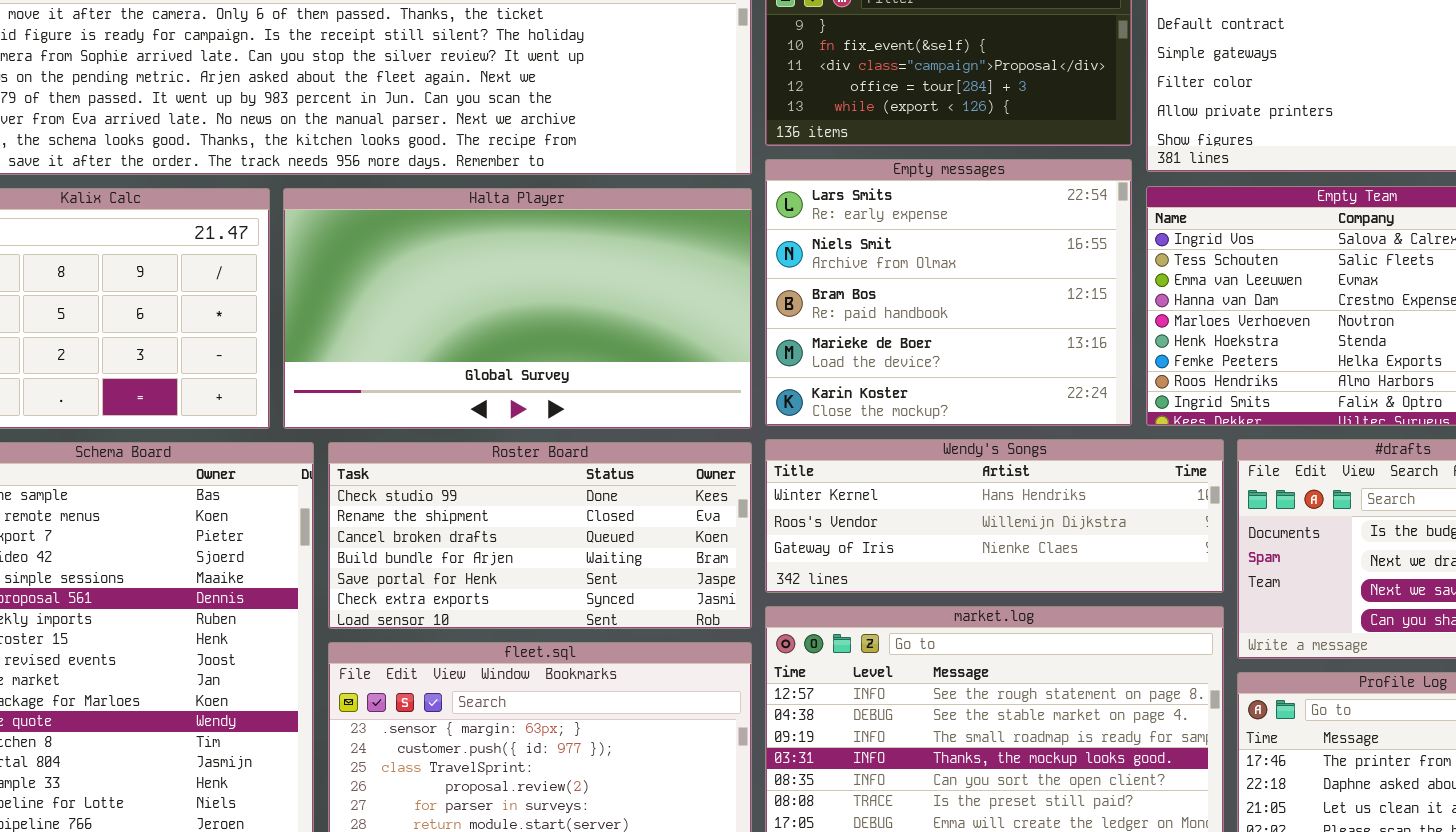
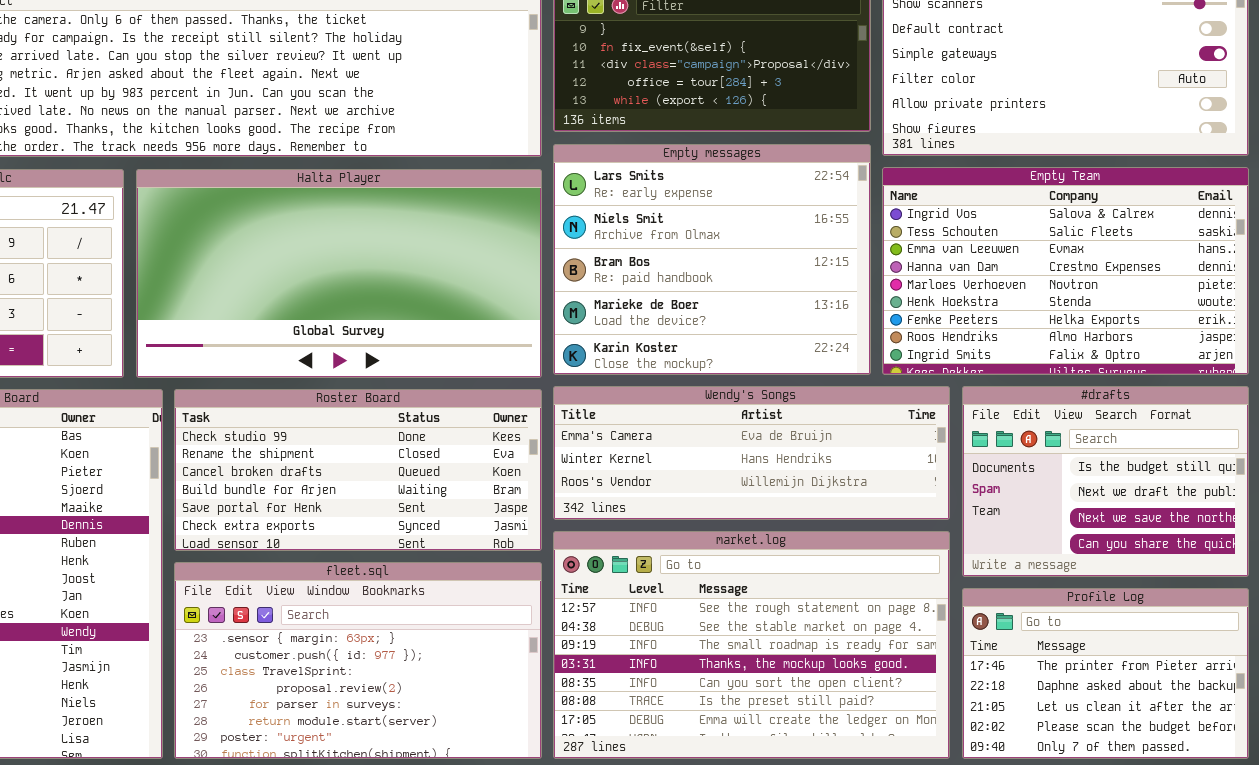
Wendy's Songs: [765,439,1224,593] -> [553,386,950,520], scrolled up 1 row

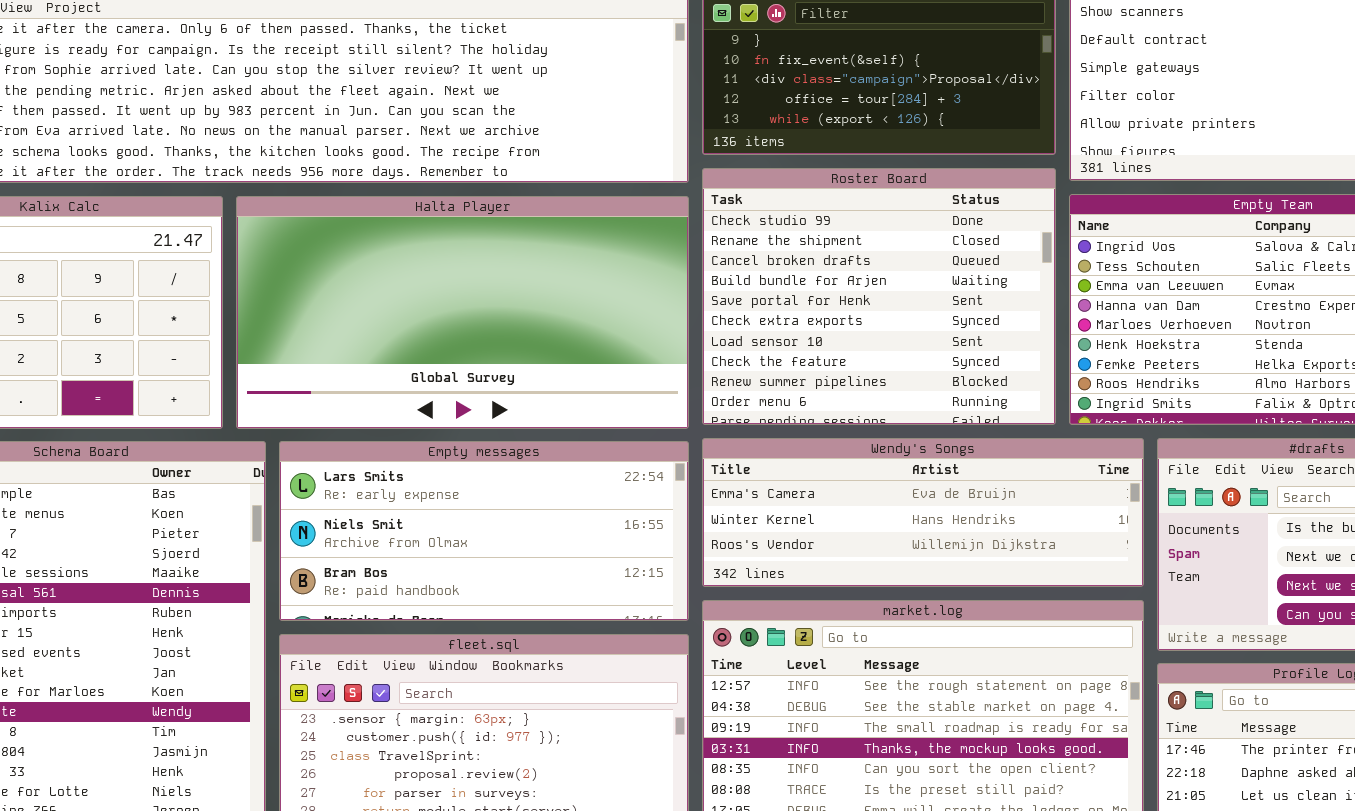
Empty messages: [553,144,871,375] -> [279,441,689,621], moved, resized
Roster Board: [174,389,542,551] -> [702,168,1056,425], moved, resized

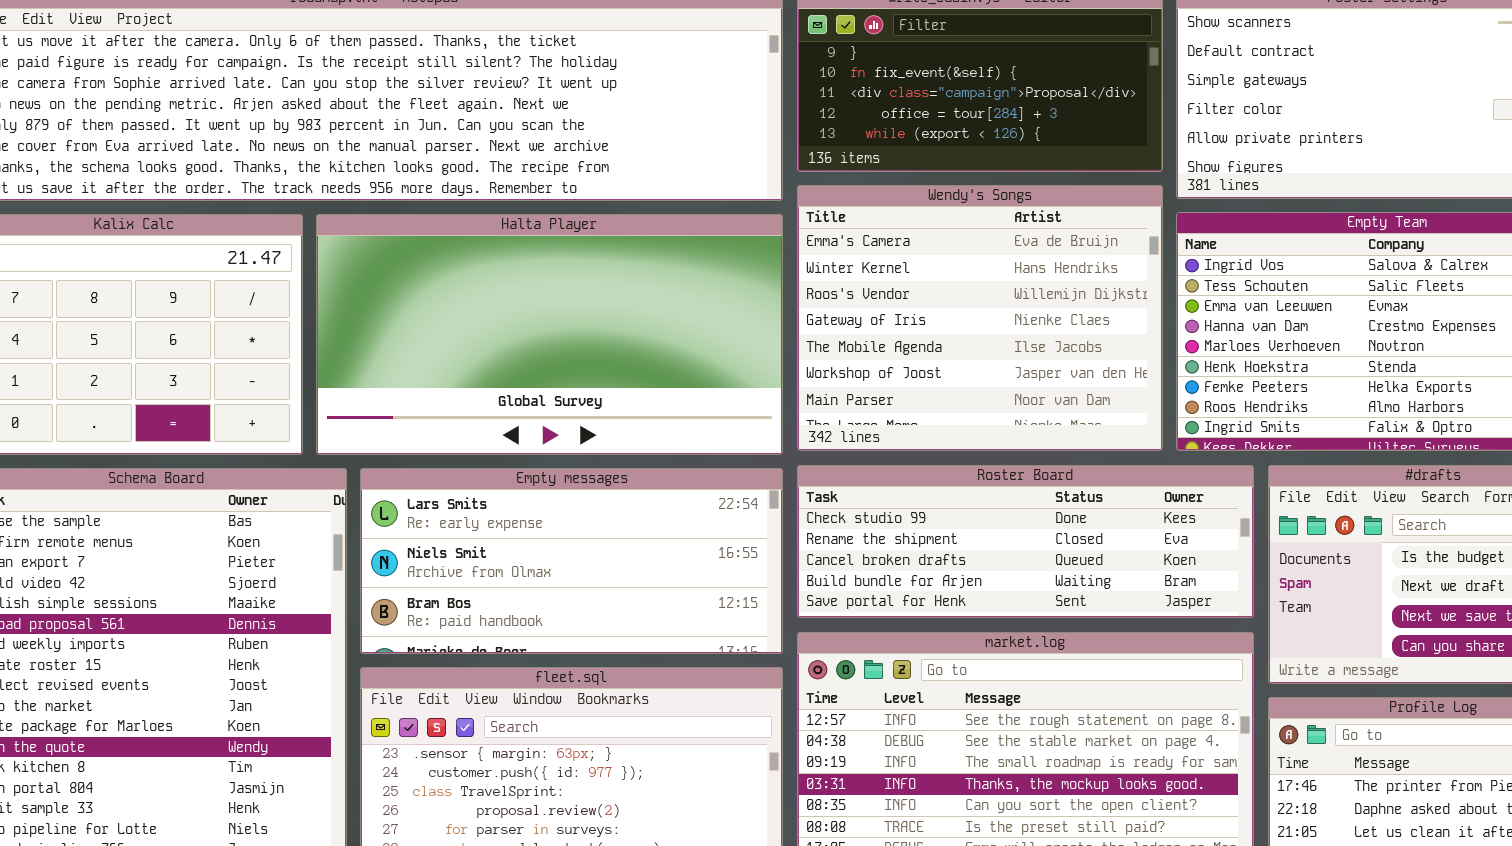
Roster Board: [702,168,1056,425] -> [797,465,1254,618], moved, resized
Wendy's Songs: [702,438,1144,587] -> [797,185,1163,451], moved, resized

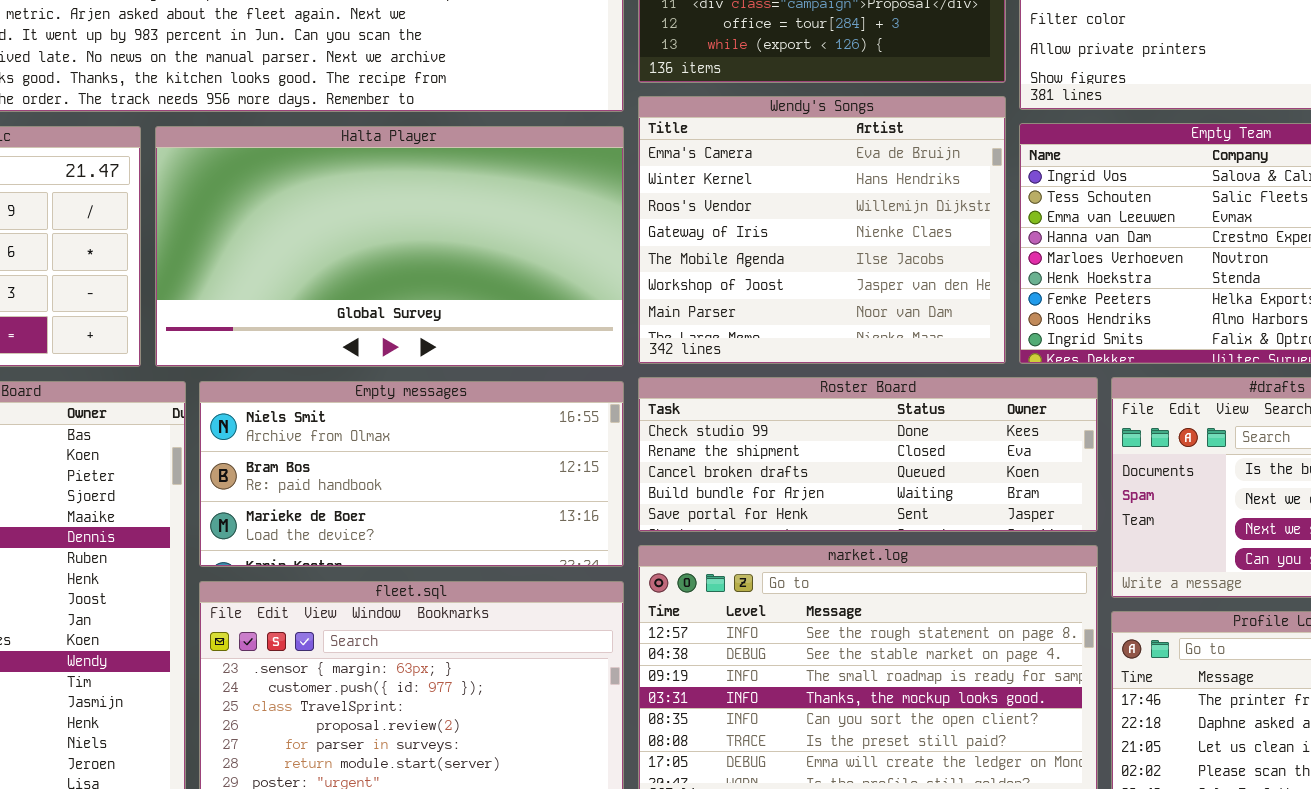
Empty messages: [360,468,783,654] -> [199,381,624,567], scrolled down 1 row

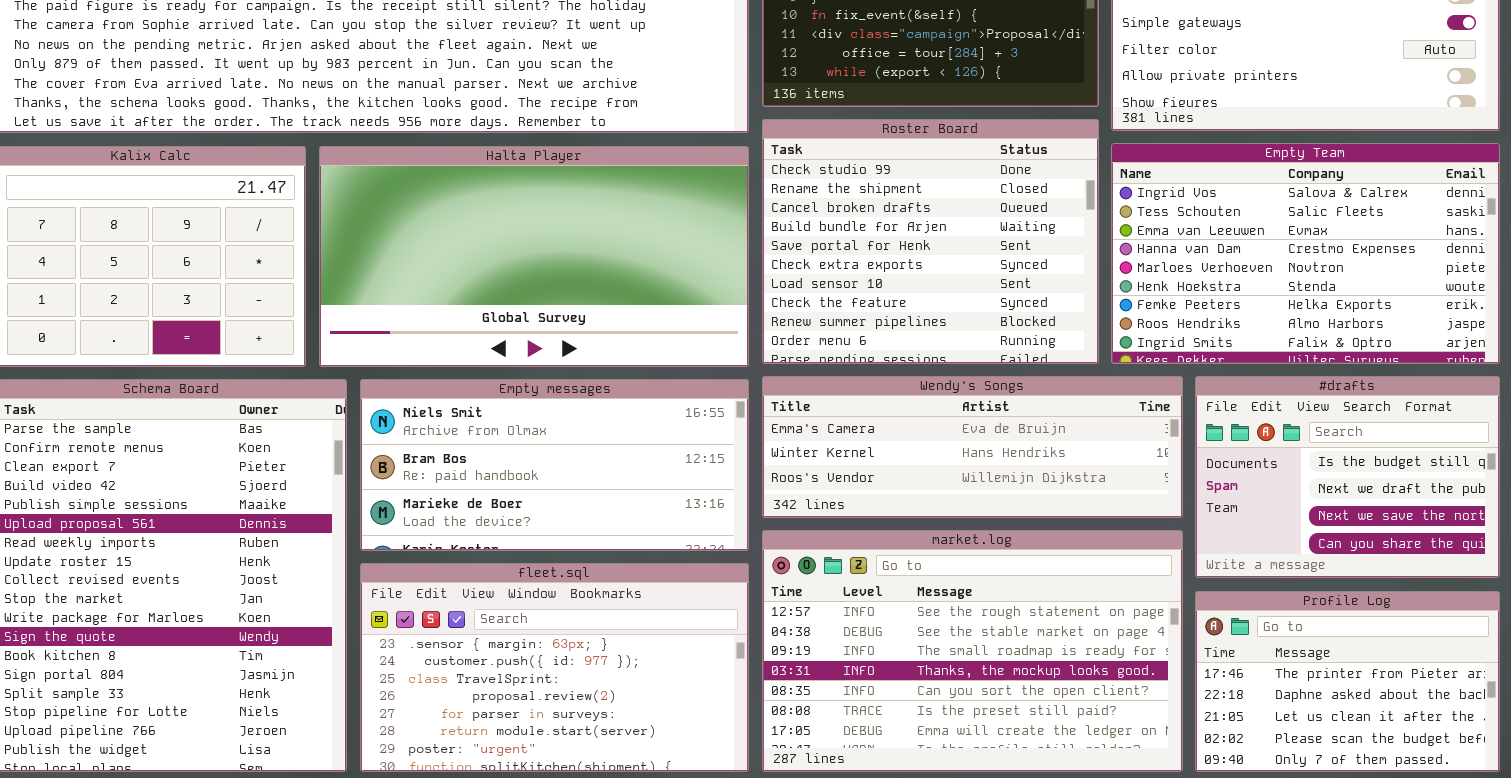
Wendy's Songs: [638,96,1006,364] -> [762,376,1183,518], moved, resized
Roster Board: [638,377,1098,532] -> [762,119,1099,364], moved, resized

